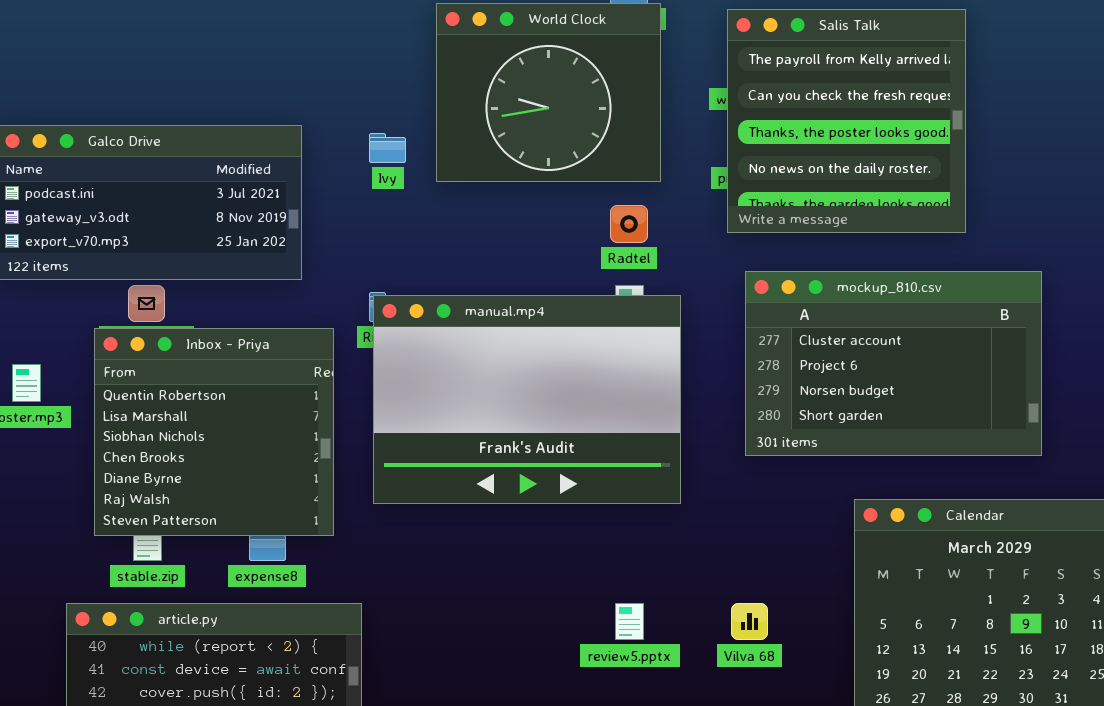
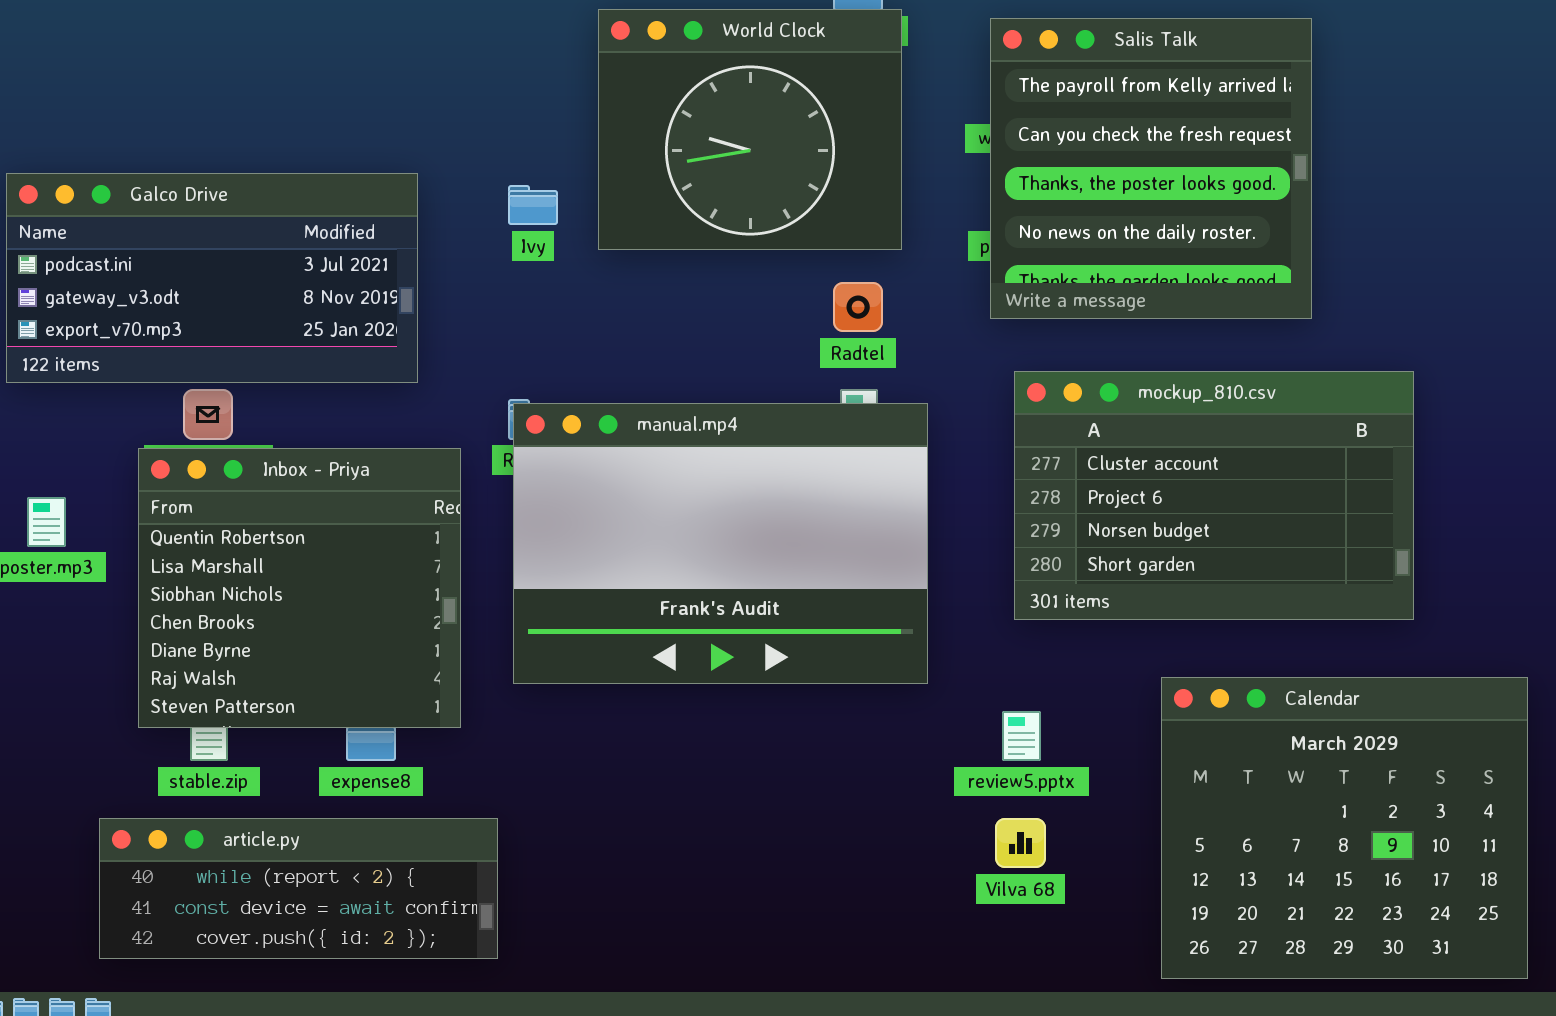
review5.pptx: [615,603,644,640] -> [1002,711,1041,761], moved

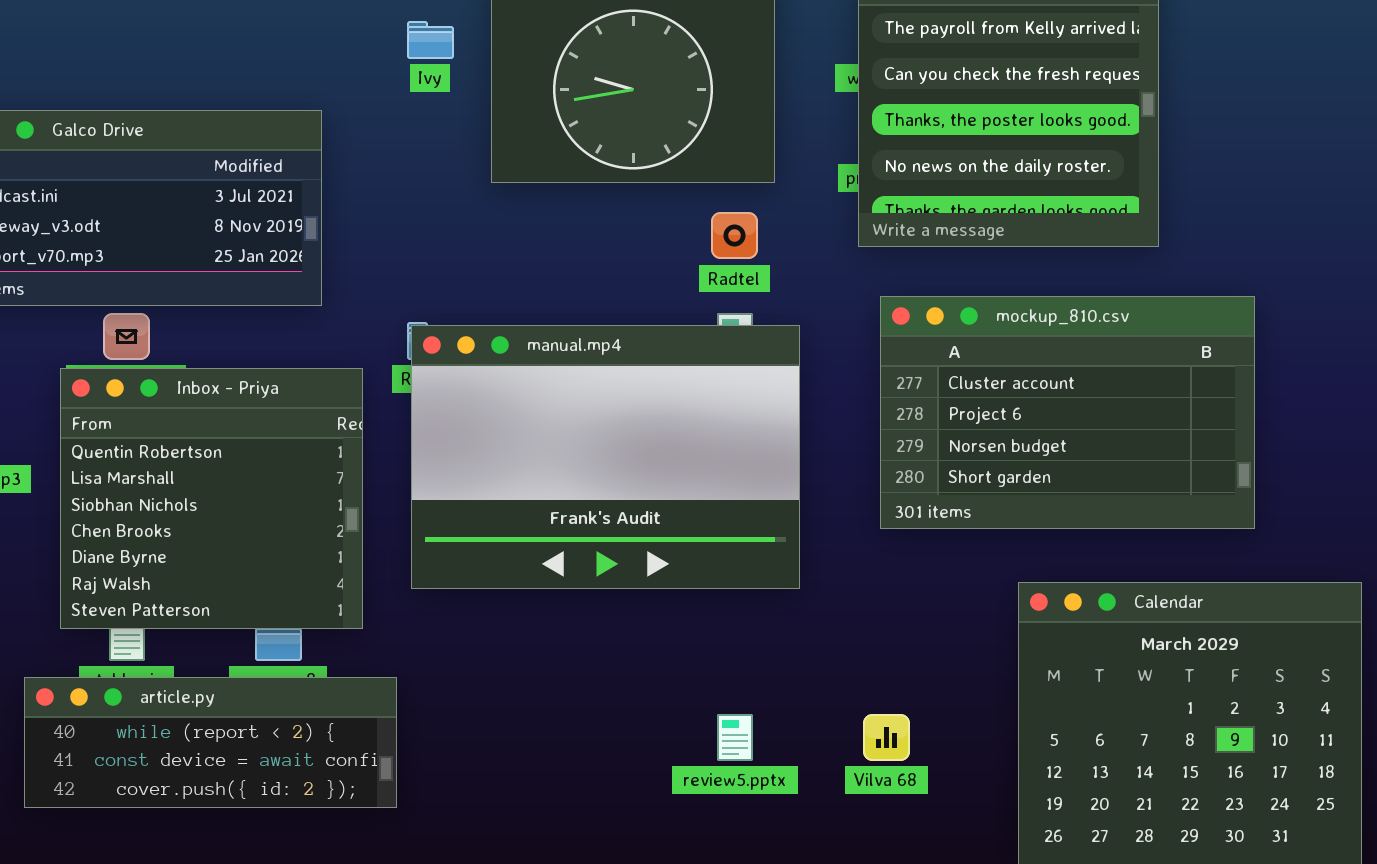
Ivy: [508,185,558,225] -> [407,21,454,59], moved
review5.pptx: [1002,711,1041,761] -> [717,714,753,761], moved
article.py: [99,818,498,959] -> [24,677,397,808], moved

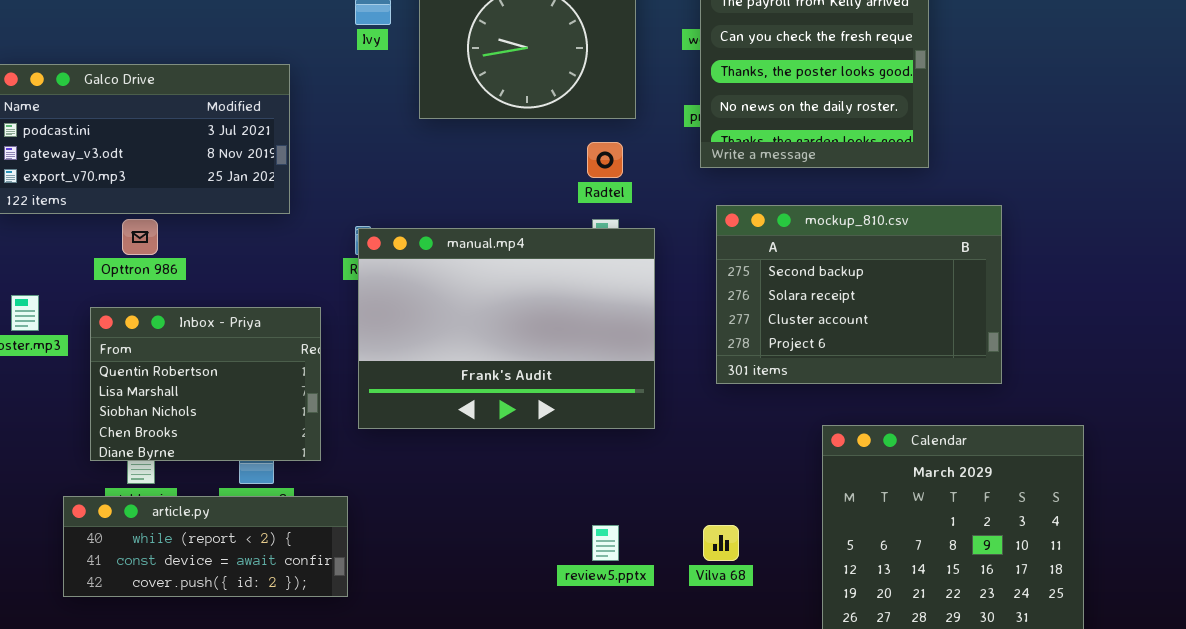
mockup_810.csv: [880,296,1255,529] -> [716,205,1002,384], scrolled up 2 rows
Inbox - Priya: [60,368,363,629] -> [90,307,321,461], resized

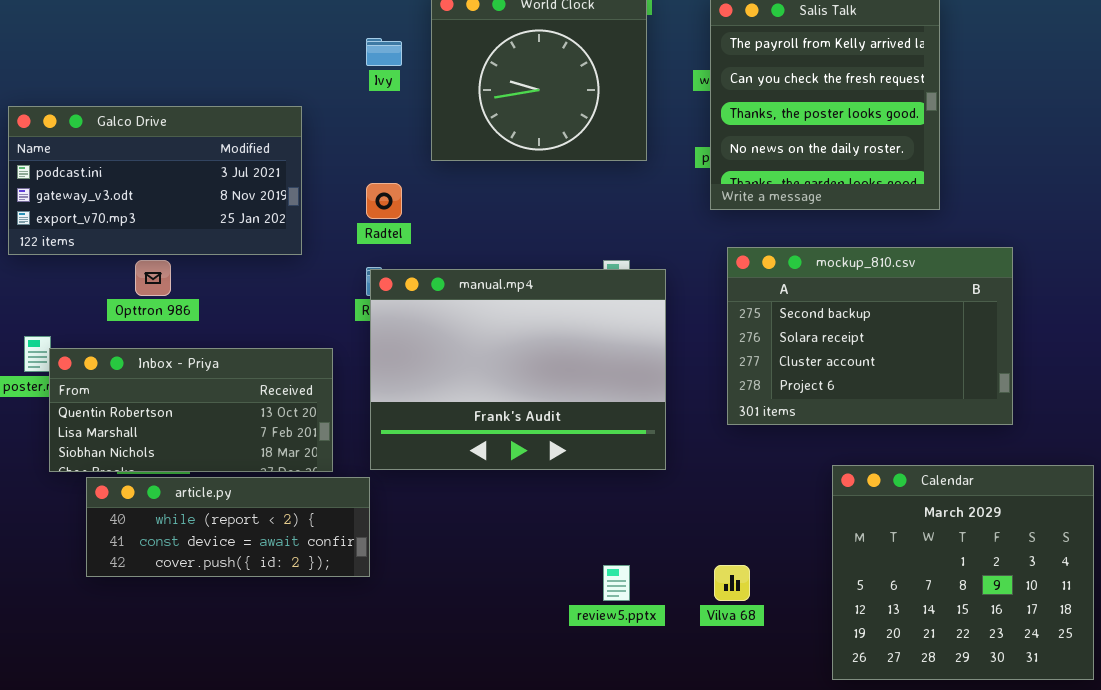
Radtel: [587,142,623,178] -> [366,183,402,219], moved
Inbox - Priya: [90,307,321,461] -> [49,348,333,472], resized
article.py: [63,496,348,597] -> [86,477,370,577], moved

